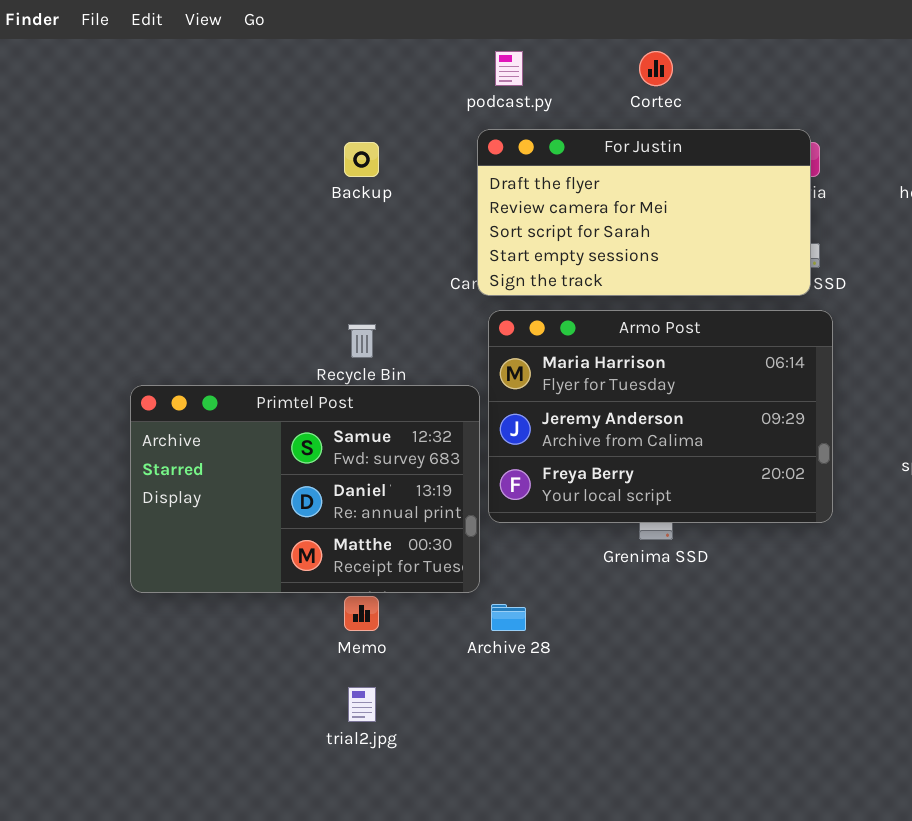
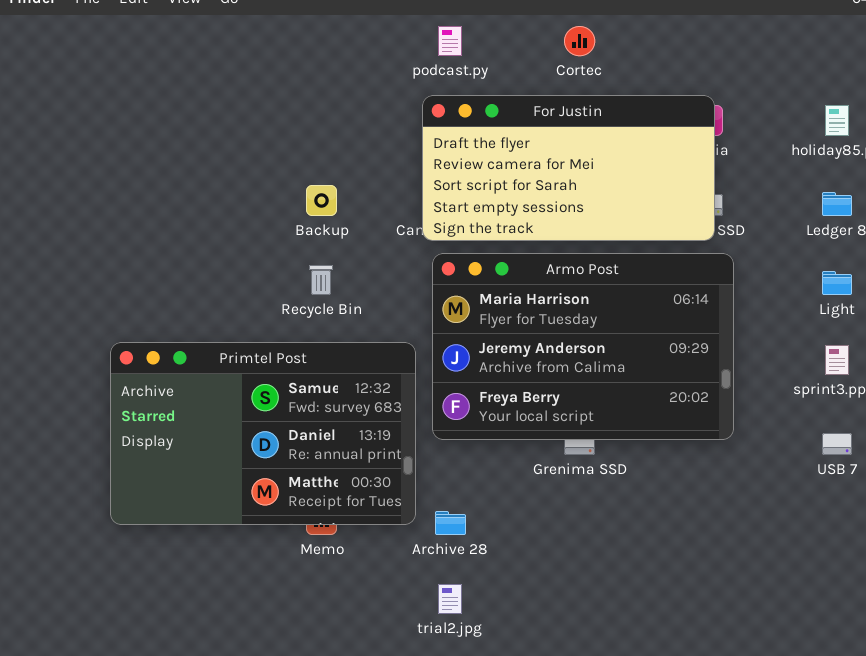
Backup: [344,142,379,177] -> [306,185,337,216], moved
Primtel Post: [130,385,480,593] -> [110,342,416,525], moved
trial2.jpg: [348,687,376,722] -> [438,584,462,614], moved

